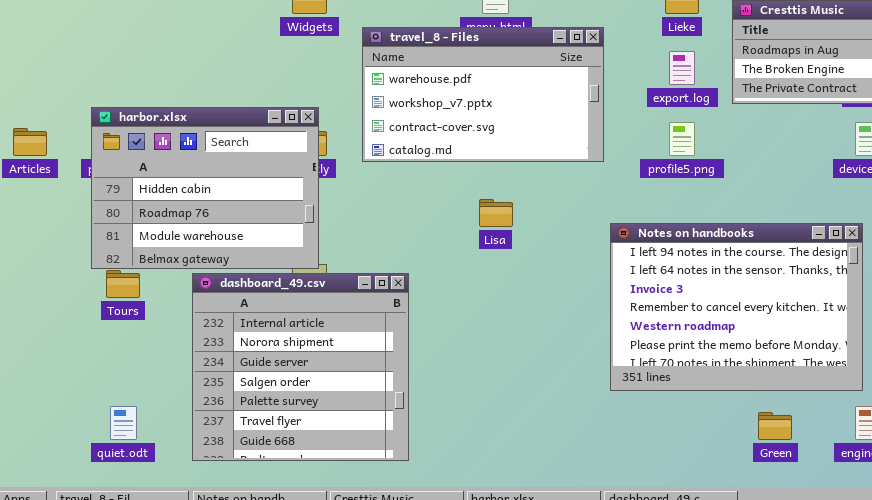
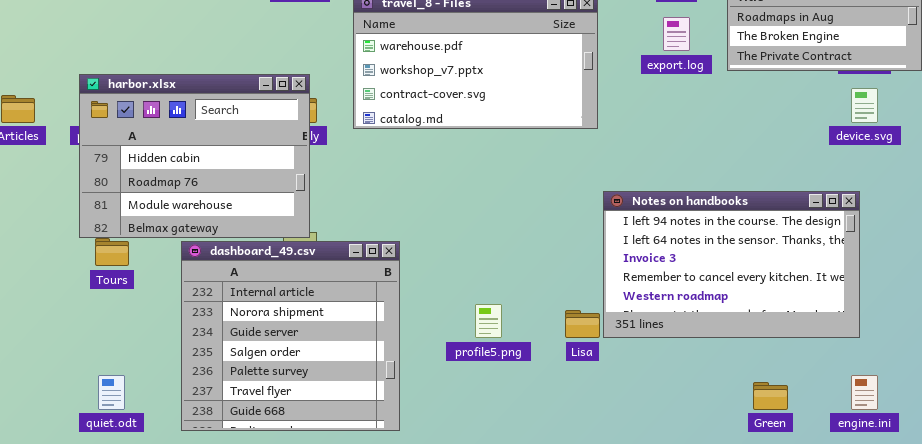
profile5.png: [669,122,695,156] -> [475,304,502,338], moved
Lisa: [479,199,513,227] -> [565,310,600,338], moved
Notes on handbooks: [610,223,863,391] -> [603,191,860,338], resized

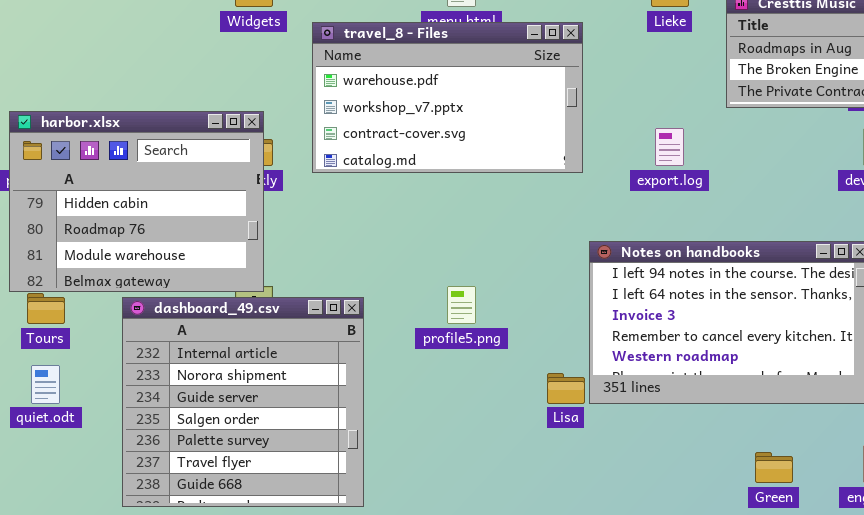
export.log: [663,17,690,51] -> [655,128,684,166], moved
profile5.png: [475,304,502,338] -> [447,286,476,324], moved
quiet.odt: [98,375,125,410] -> [31,365,60,404], moved

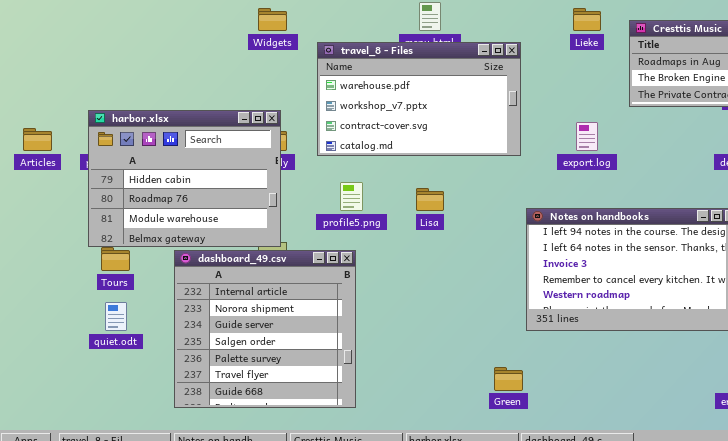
profile5.png: [447,286,476,324] -> [340,182,363,211], moved
Lisa: [547,373,585,404] -> [416,188,444,211], moved
Green: [755,452,793,483] -> [494,367,523,391], moved

